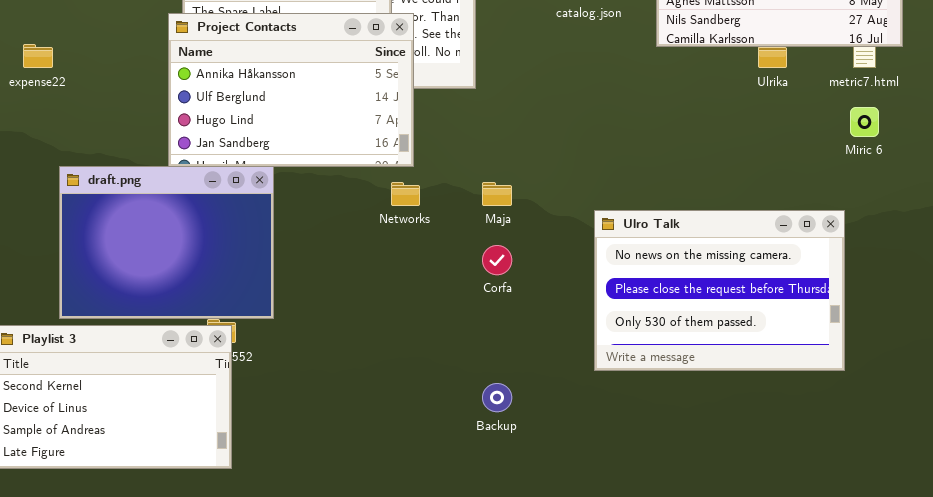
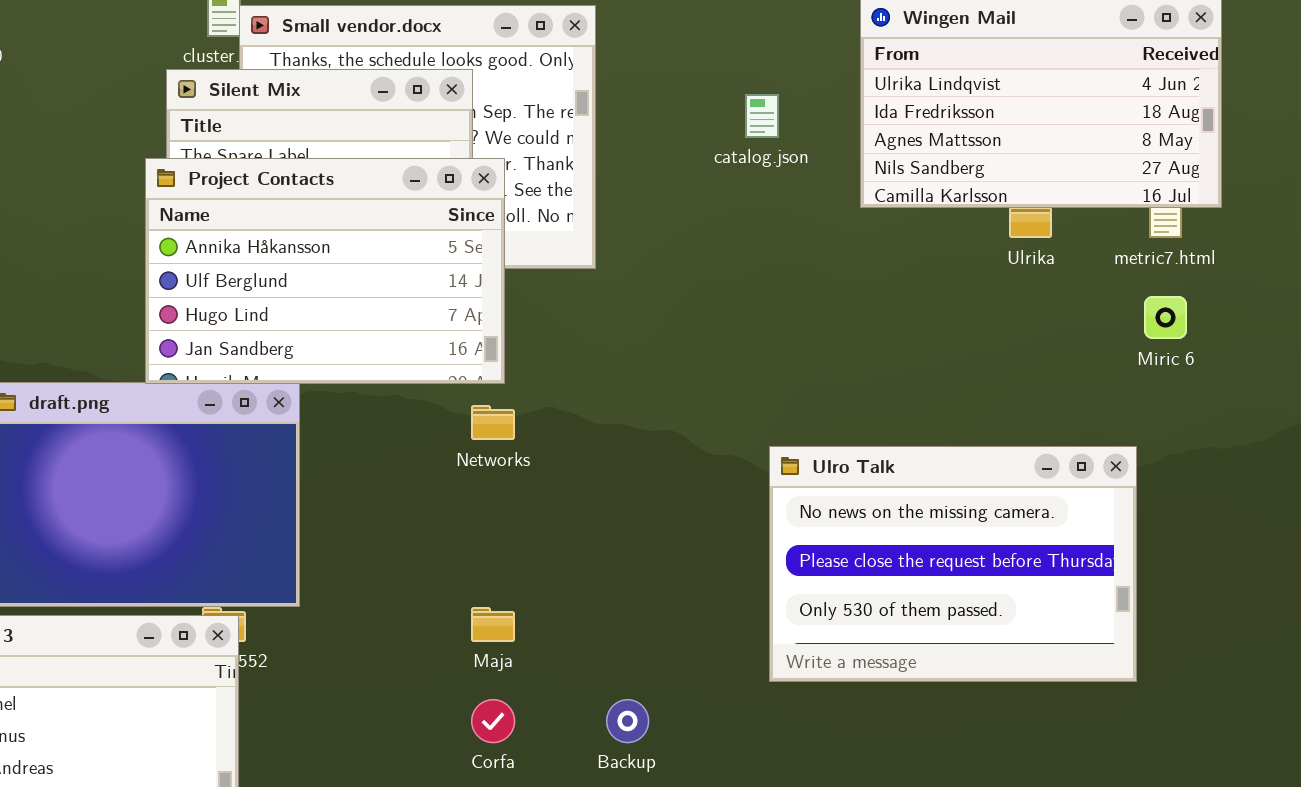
Maja: [482,182,512,206] -> [471,607,515,642], moved
Corfa: [482,245,512,275] -> [471,699,515,743], moved

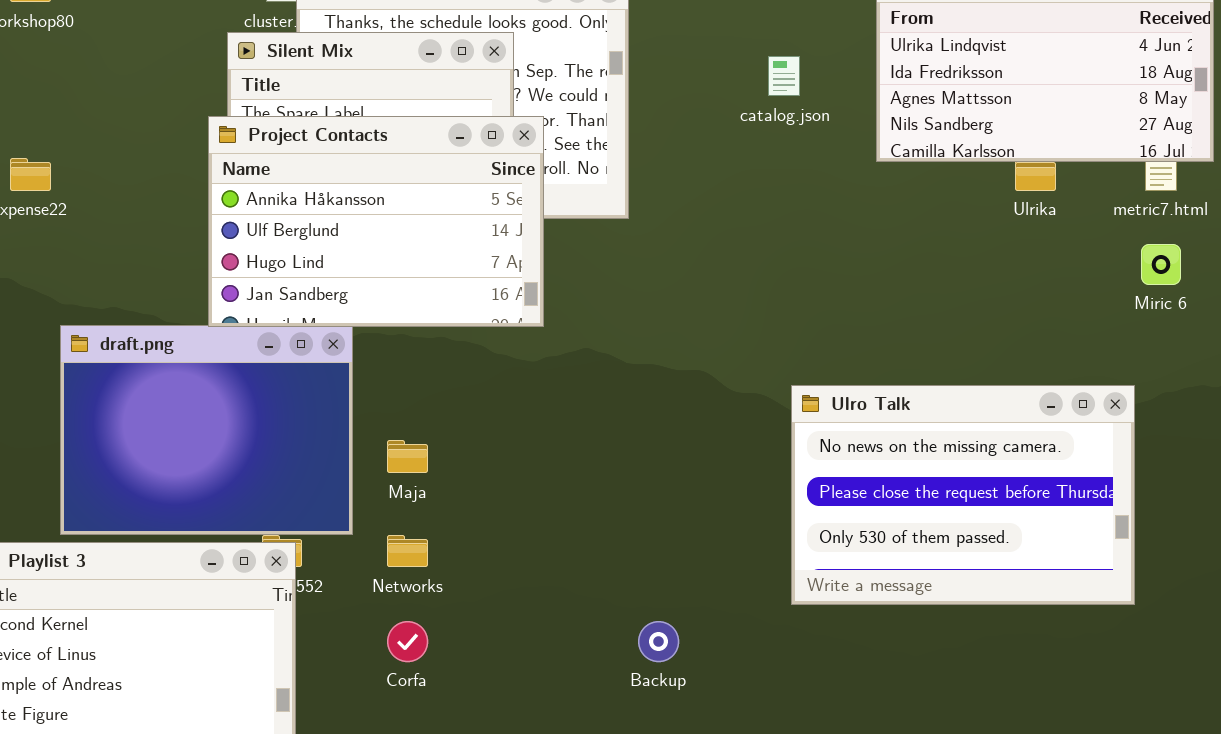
Networks: [471,405,515,440] -> [387,535,428,567], moved
Maja: [471,607,515,642] -> [387,440,428,473], moved
Corfa: [471,699,515,743] -> [387,621,428,662], moved

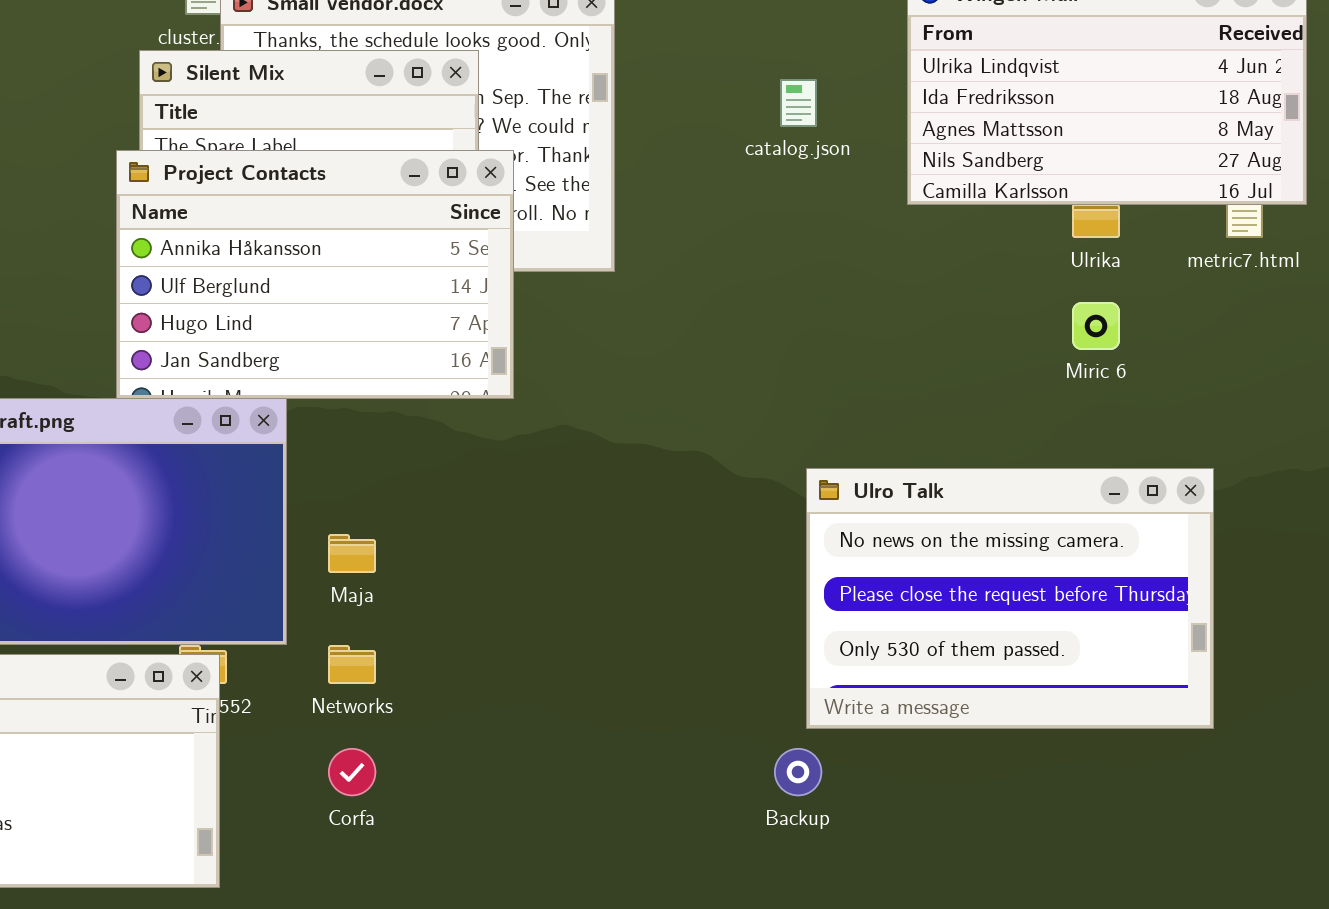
Miric 6: [1141,244,1181,285] -> [1072,302,1120,350], moved
Backup: [638,621,679,662] -> [774,748,822,796], moved

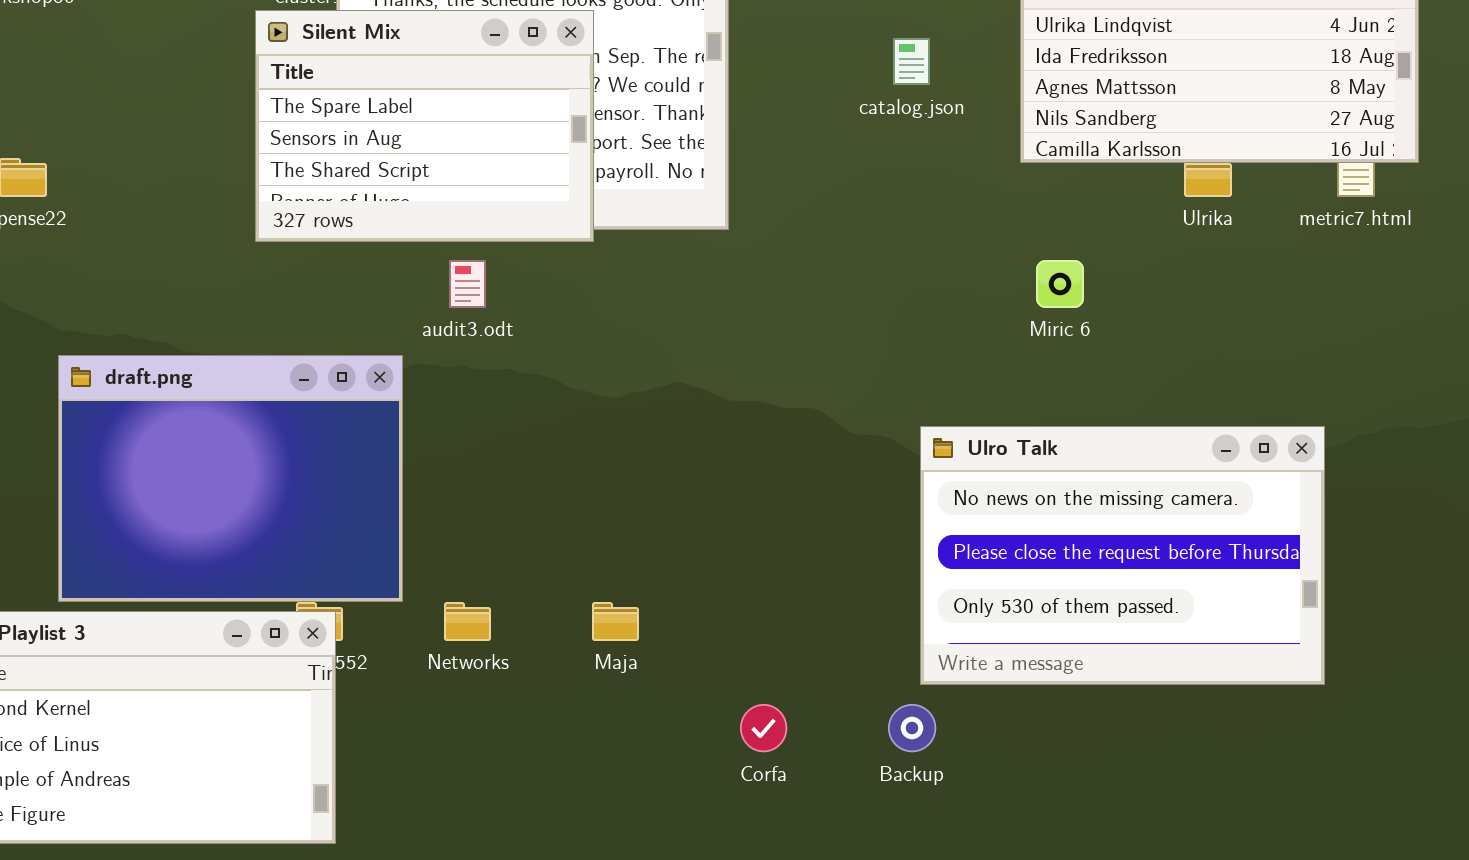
Project Contacts: [116,150,514,399] -> none, closed
Miric 6: [1072,302,1120,350] -> [1036,260,1084,308], moved
Maja: [328,534,376,573] -> [592,602,639,641], moved
Corfa: [328,748,376,796] -> [740,704,787,752], moved

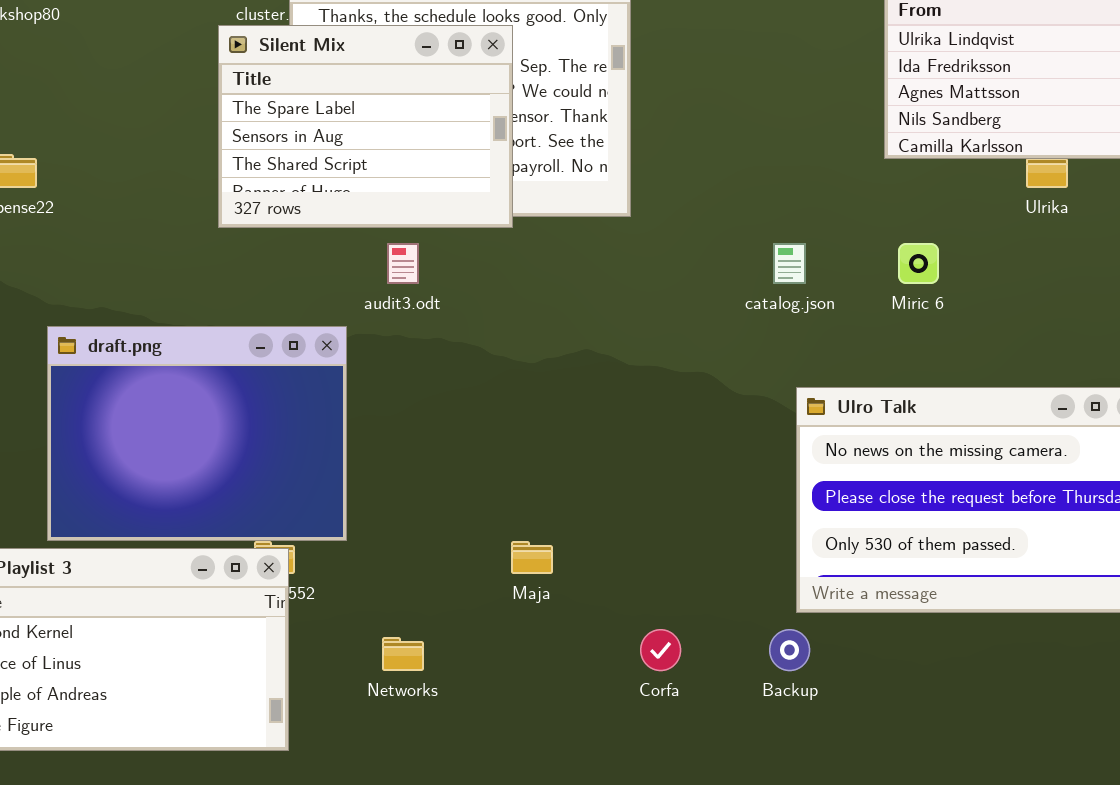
catalog.json: [893,38,930,85] -> [773,243,806,284], moved
Networks: [444,602,491,641] -> [382,637,424,671], moved

